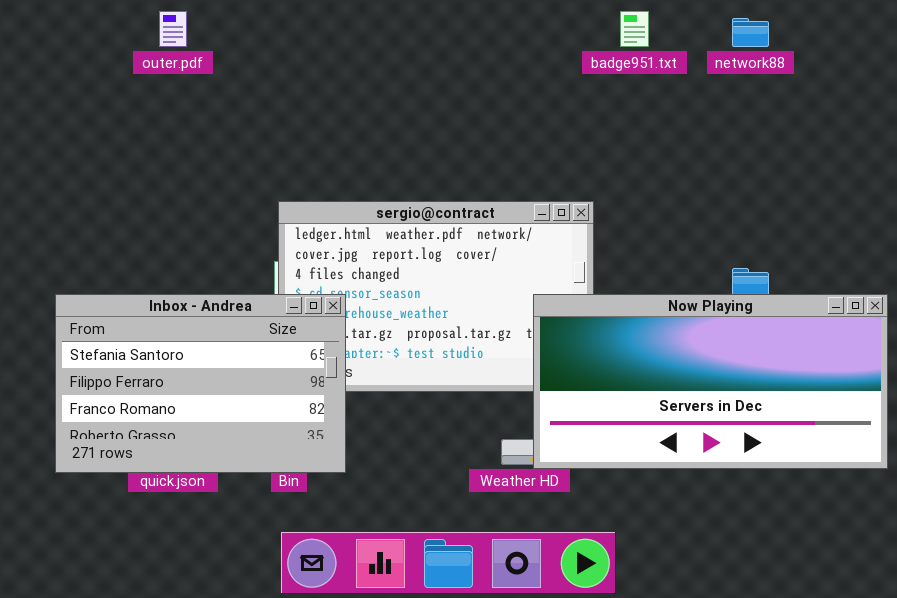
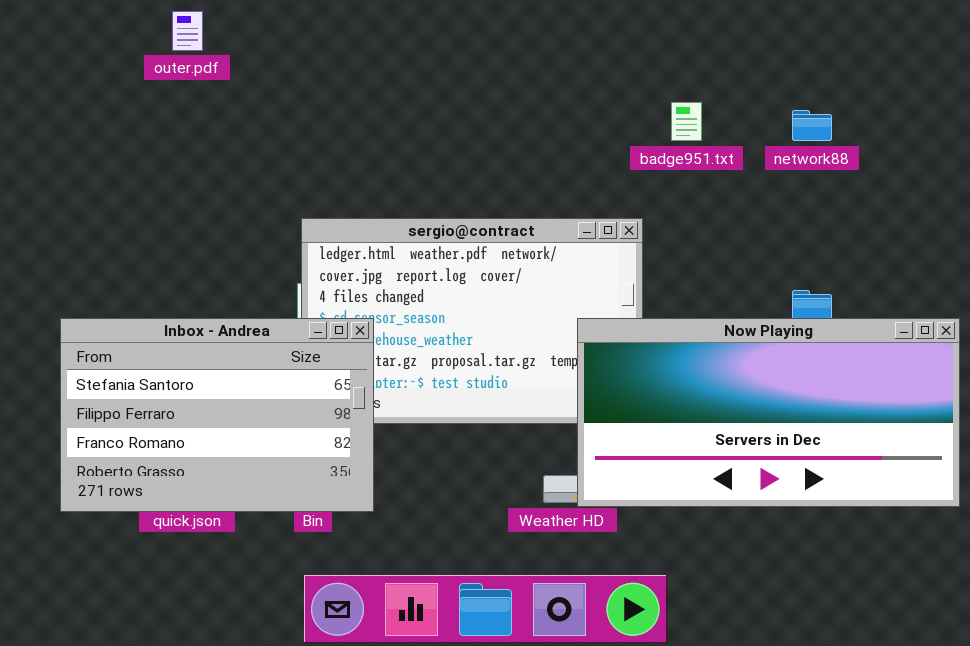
badge951.txt: [620,11,649,47] -> [671,102,702,141], moved
network88: [732,18,769,47] -> [792,110,832,141], moved

